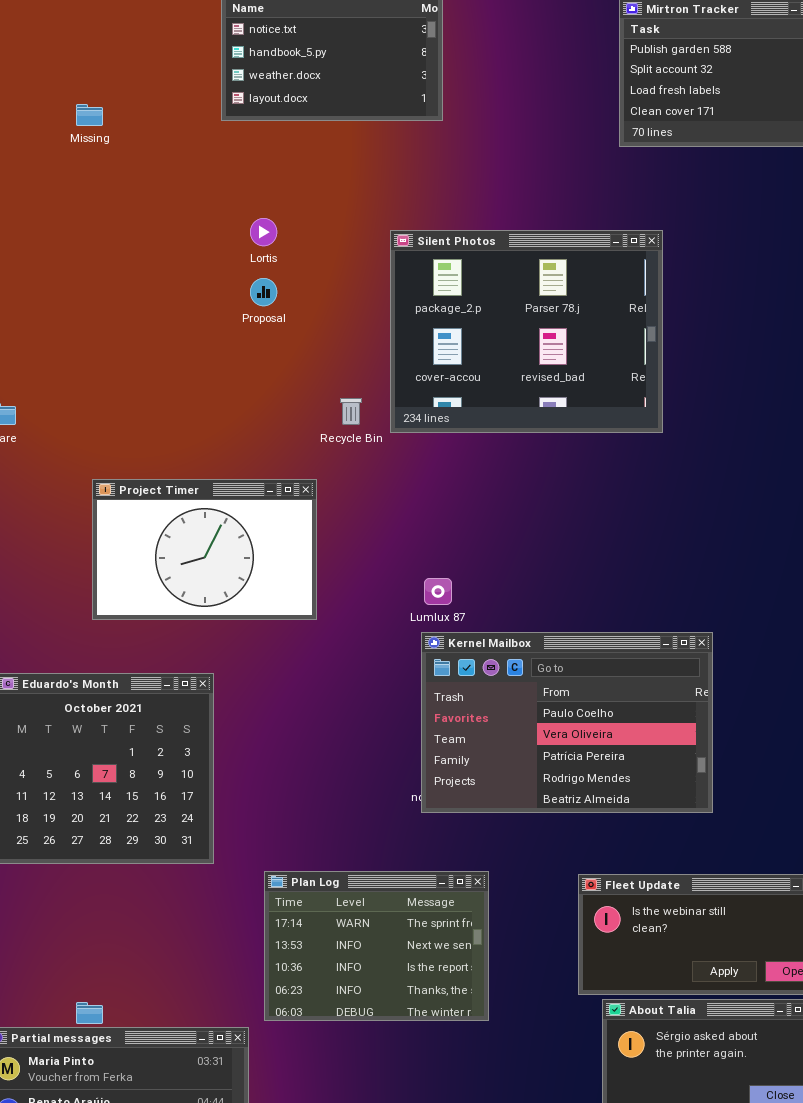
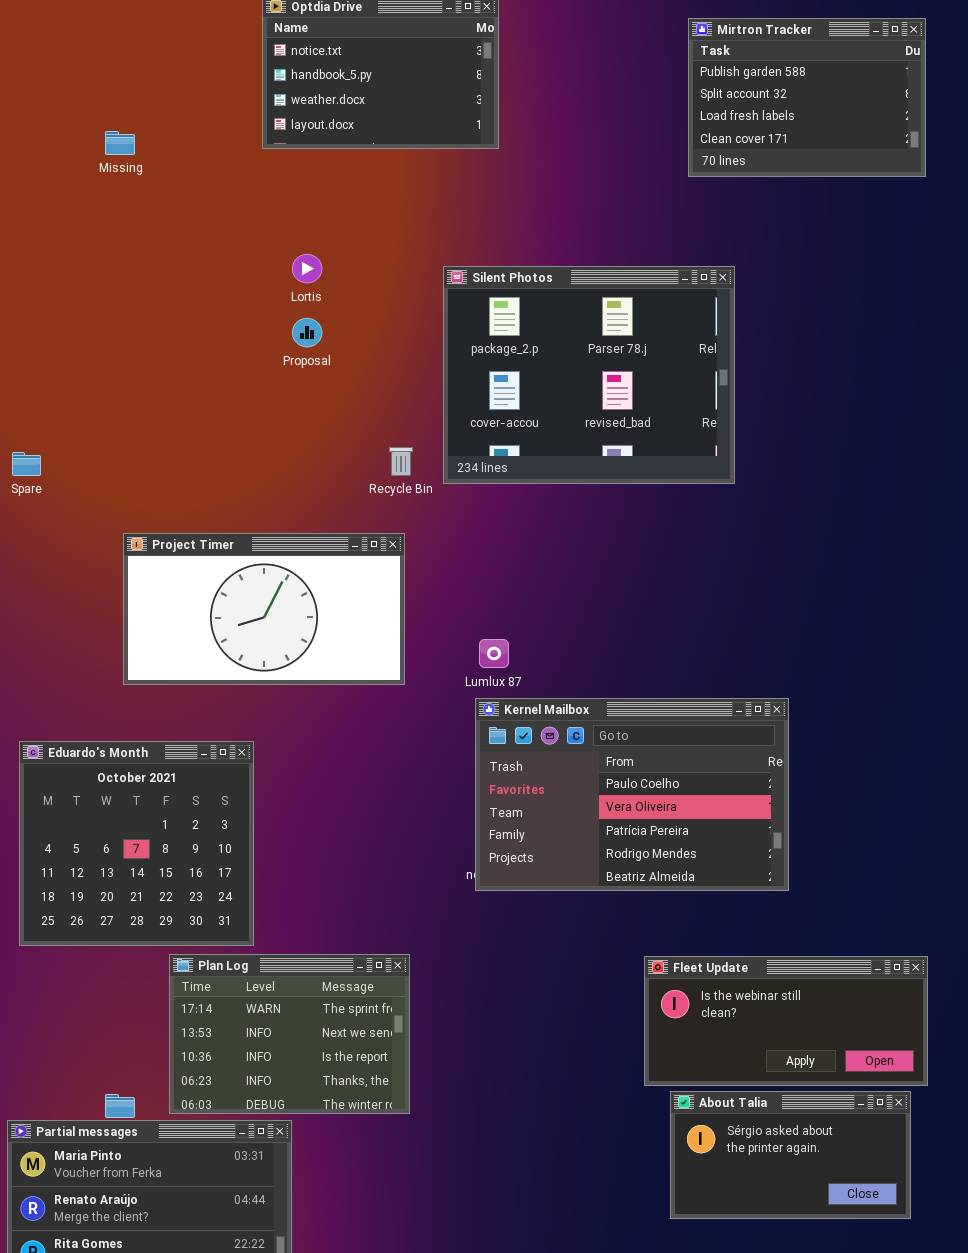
Project Timer: [92,479,317,620] -> [123,533,405,685], resized
Plan Log: [264,871,489,1021] -> [169,954,410,1114], moved

